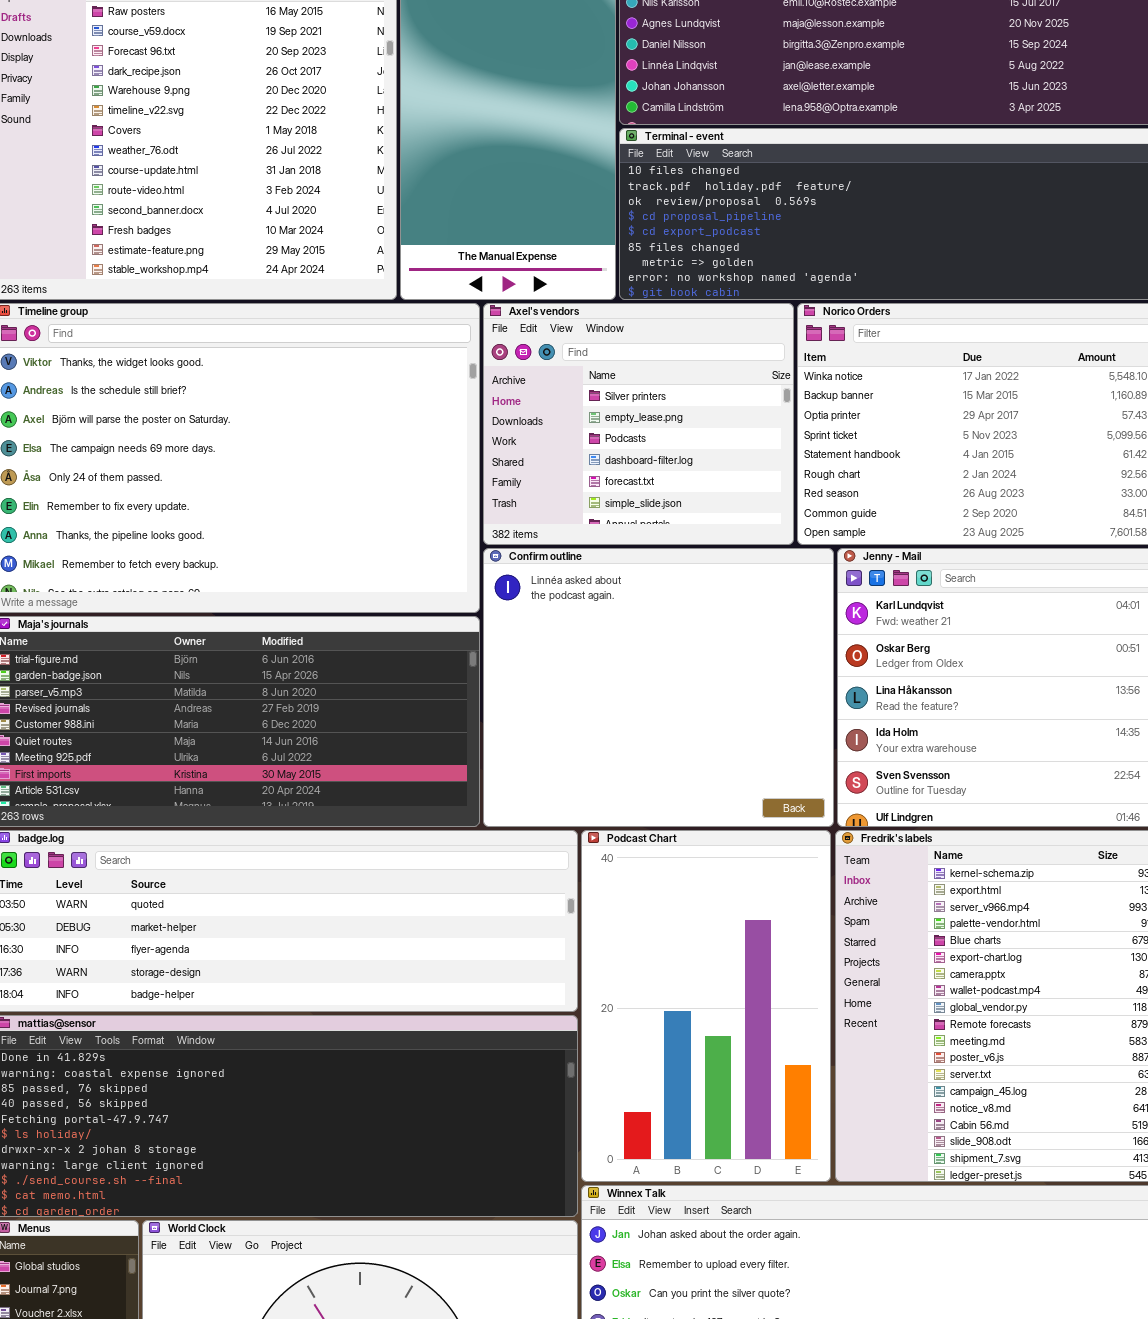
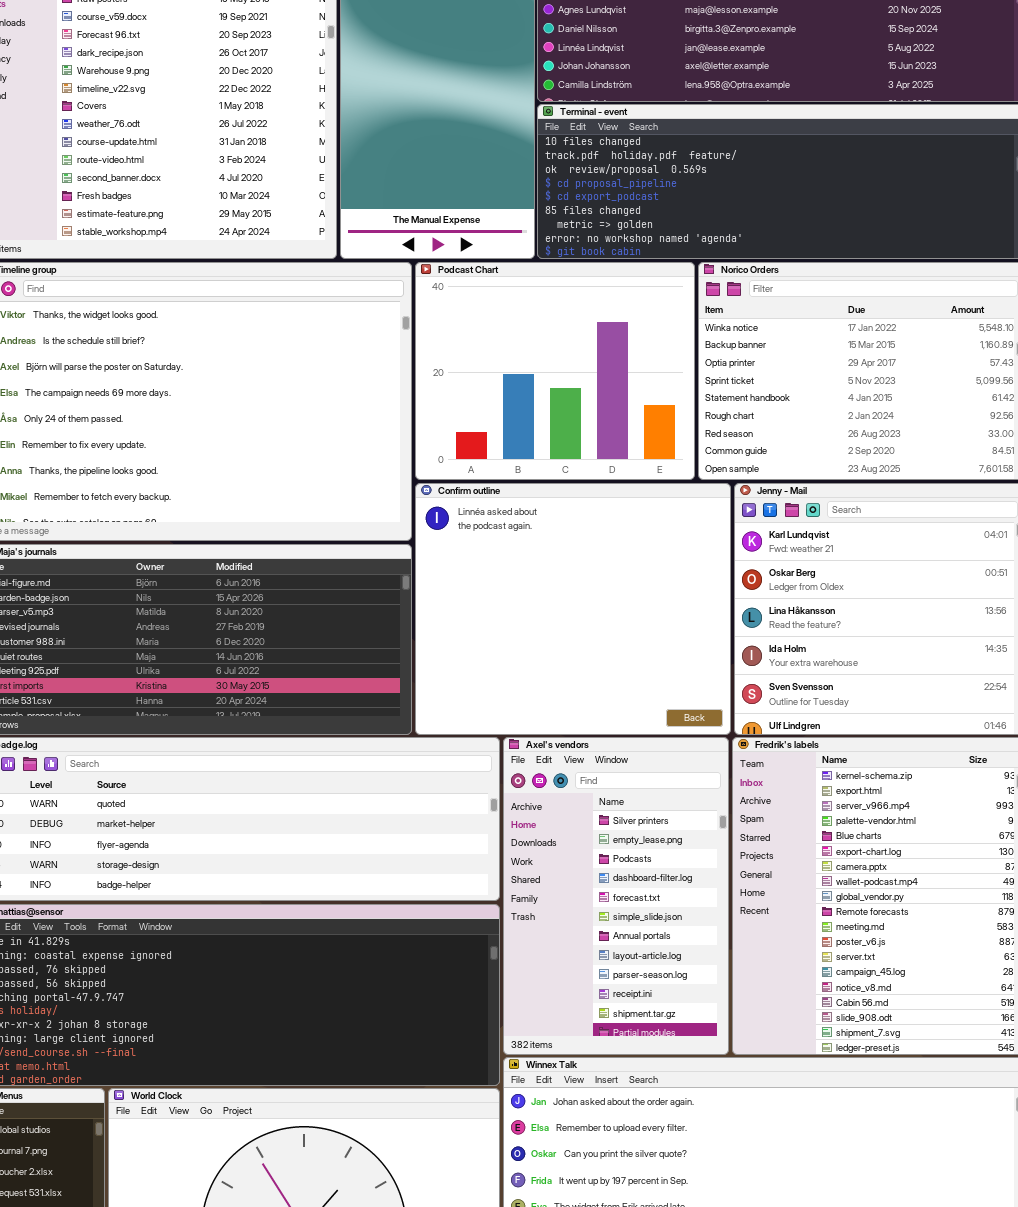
Axel's vendors: [483,303,794,545] -> [503,737,729,1055], moved, resized
Podcast Chart: [581,830,831,1182] -> [415,262,695,480], moved, resized

